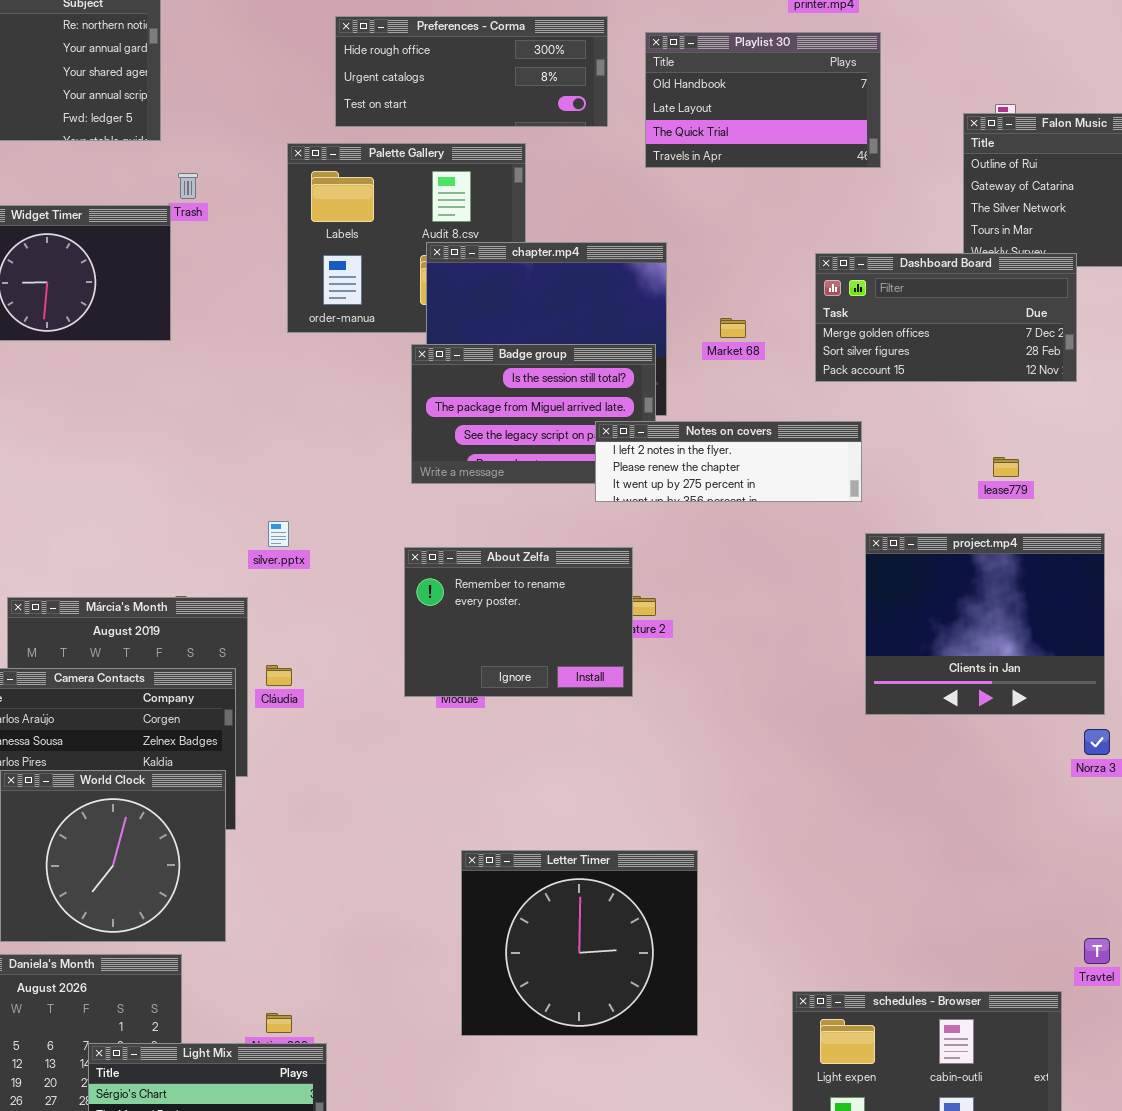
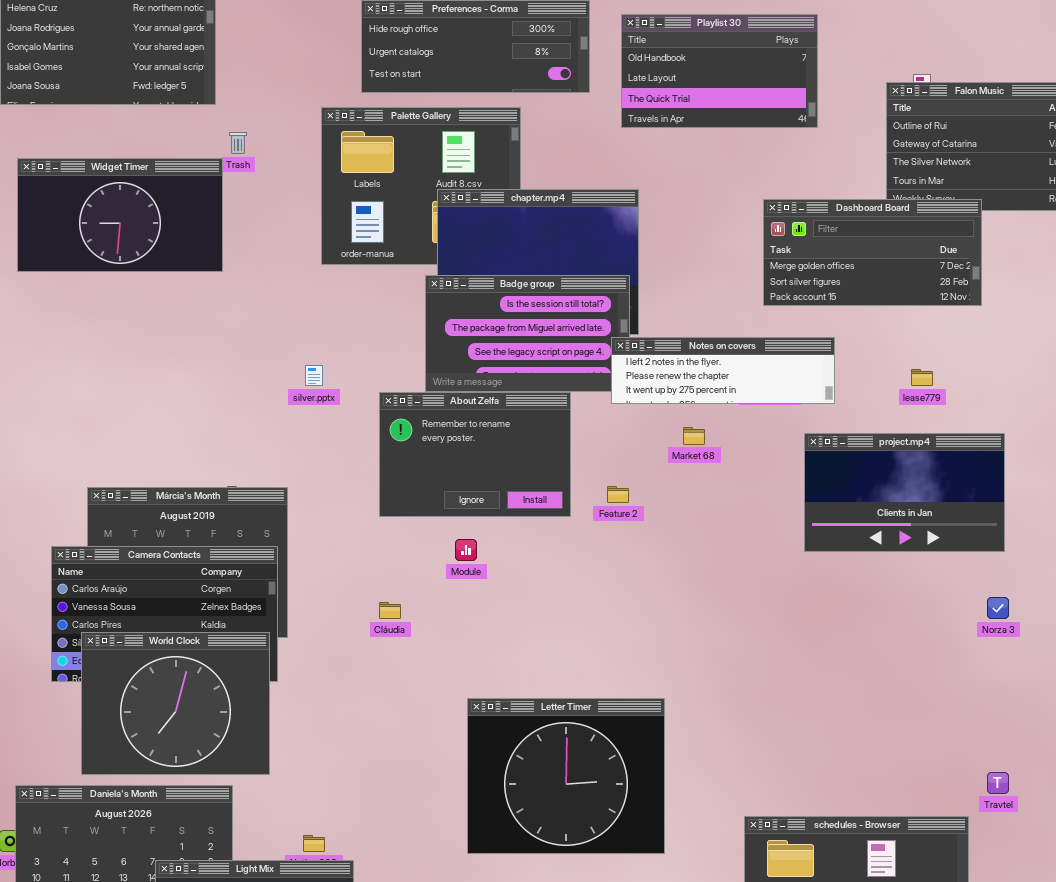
Market 68: [720,318,746,338] -> [683,427,705,445], moved
Notes on covers: [595,421,862,502] -> [611,337,835,404], moved
silver.pptx: [268,521,289,547] -> [305,365,323,386], moved
project.mp4: [865,533,1105,715] -> [804,433,1005,552], resized
About Zelfa: [404,547,633,697] -> [379,392,571,517], moved
Cláudia: [266,665,292,686] -> [379,602,401,619], moved

